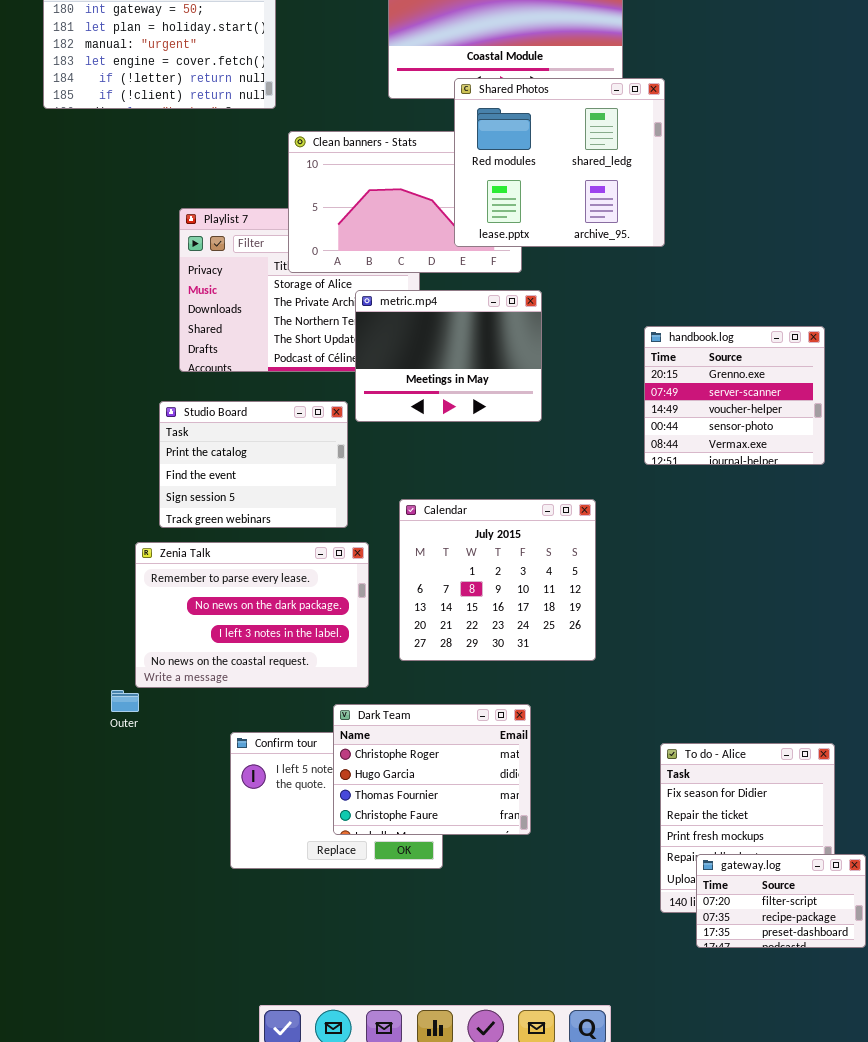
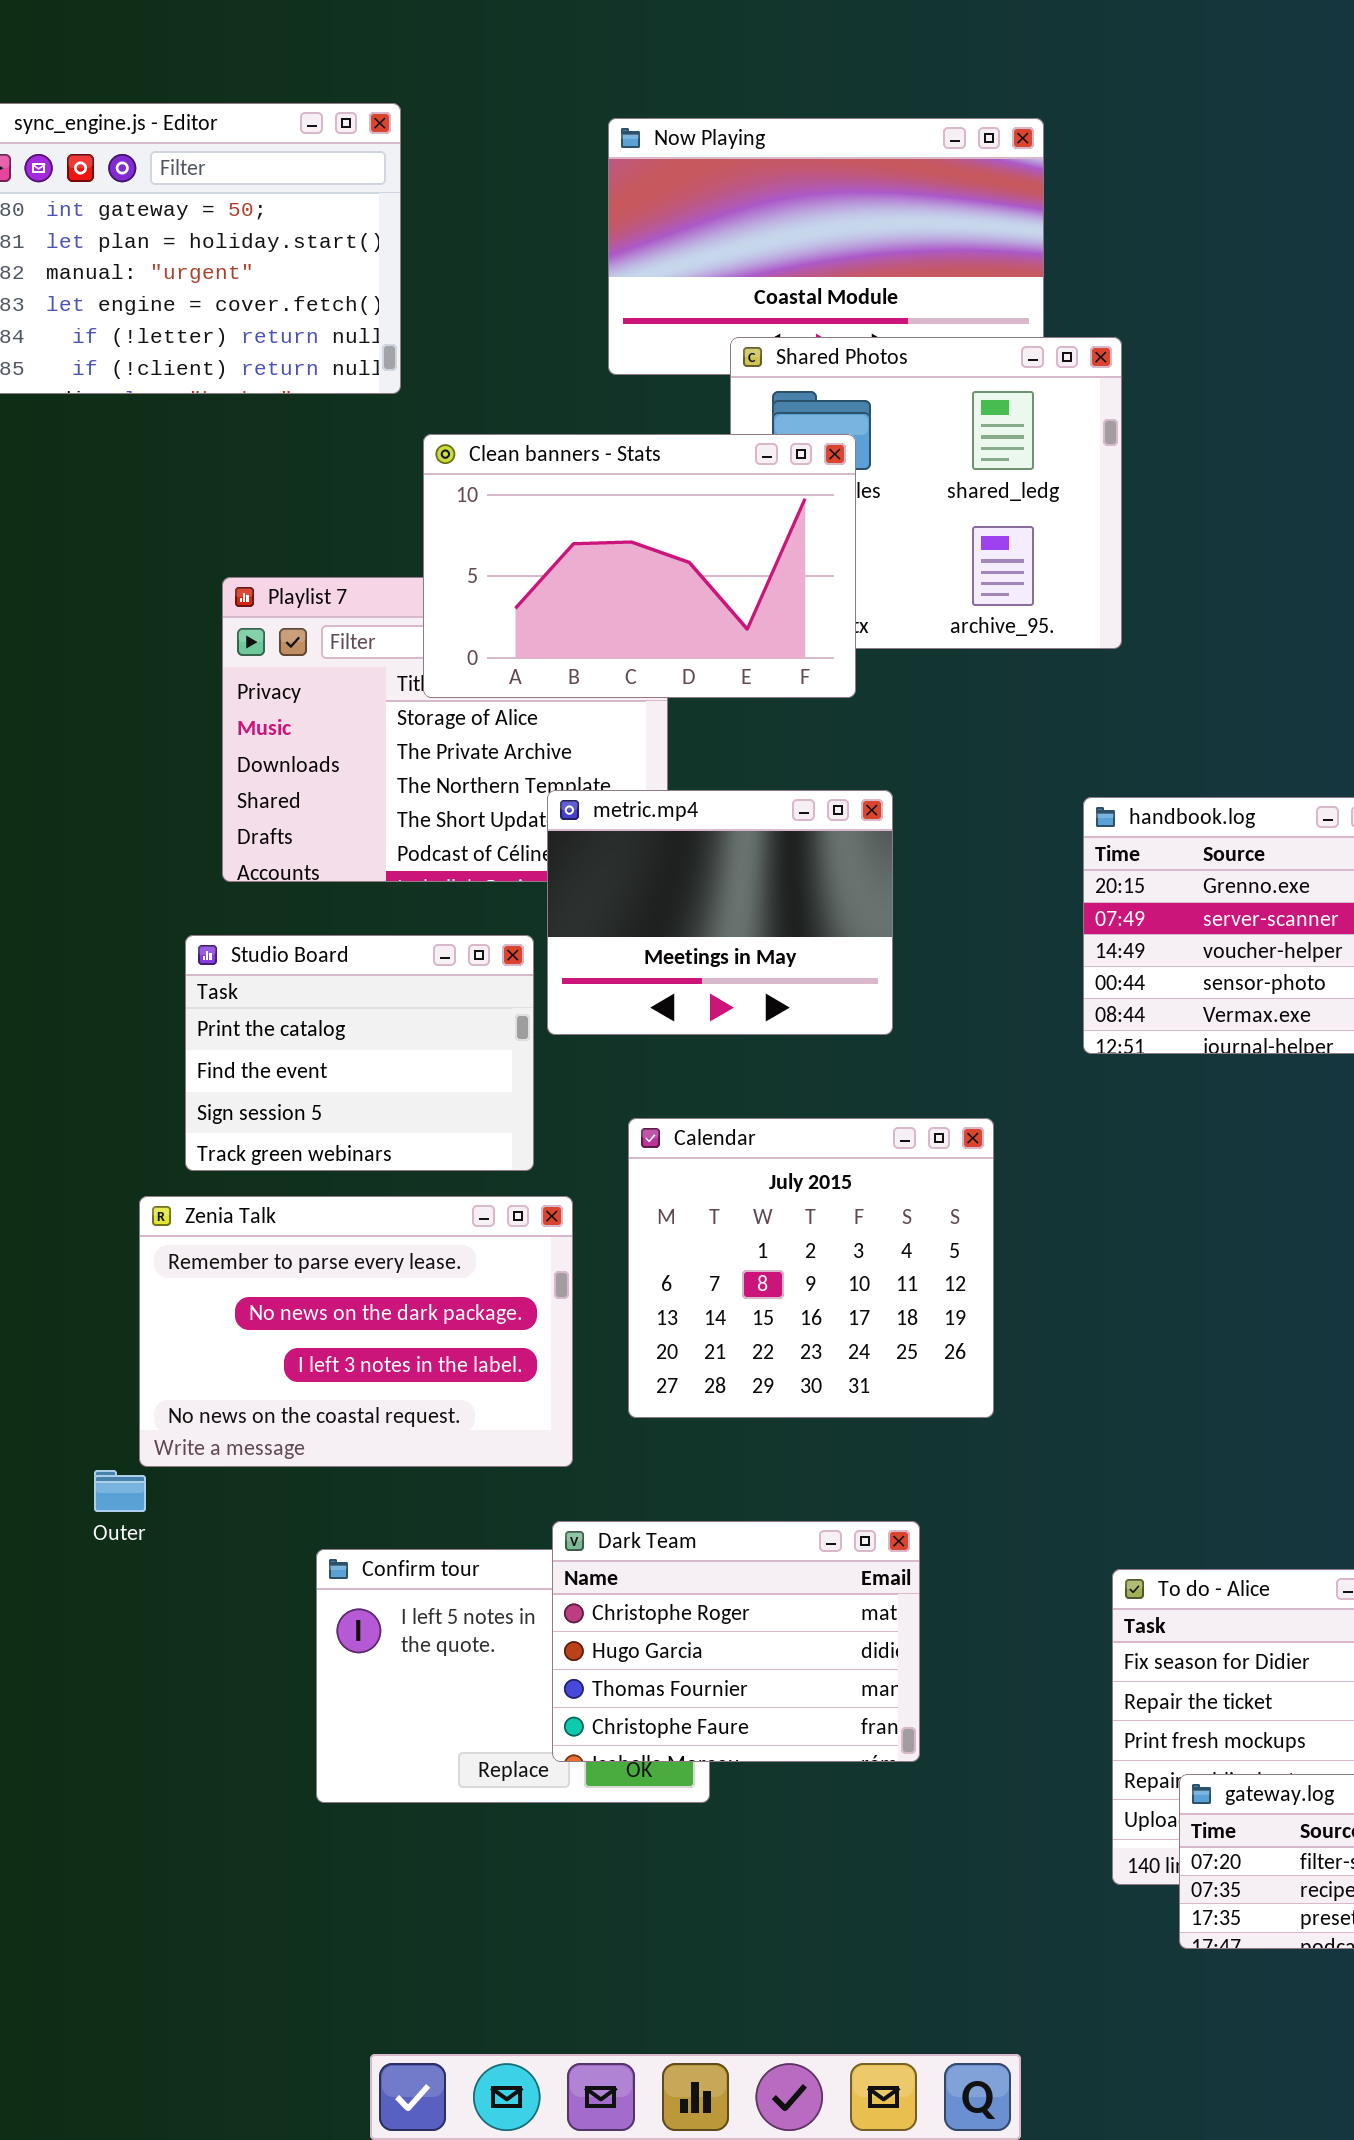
Clean banners - Stats: [288,131,522,273] -> [423,434,856,698], raised
metric.mp4: [355,290,542,422] -> [547,790,893,1035], moved
Dark Team: [333,704,531,835] -> [552,1521,920,1762], moved

